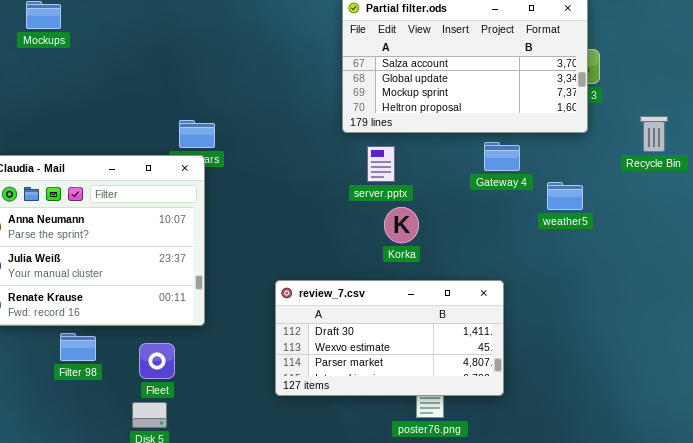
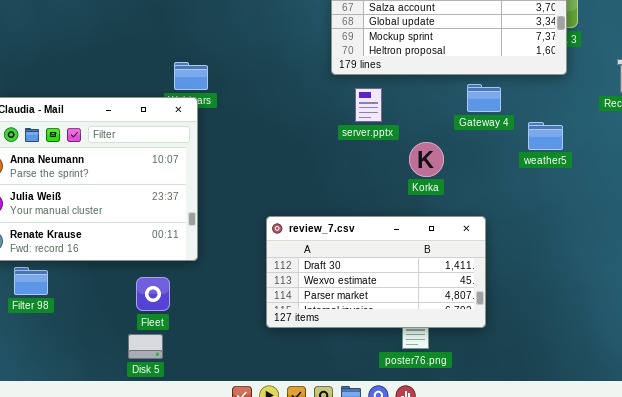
Korka: [384,207,419,243] -> [409,142,444,177], moved
Filter 98: [60,333,96,361] -> [14,267,48,295], moved

